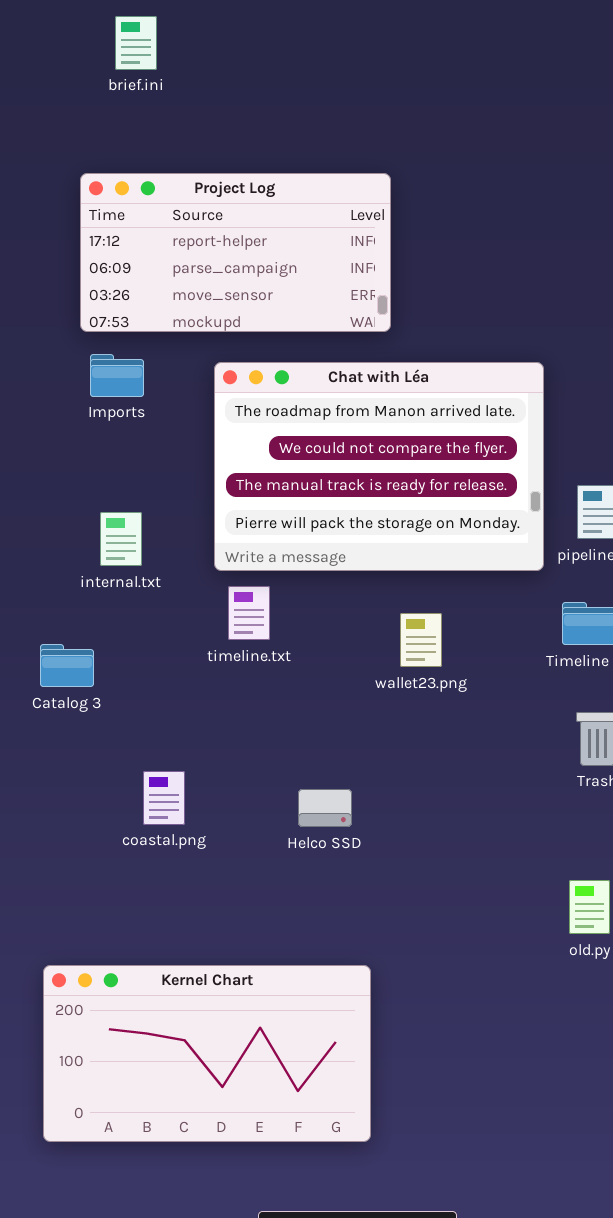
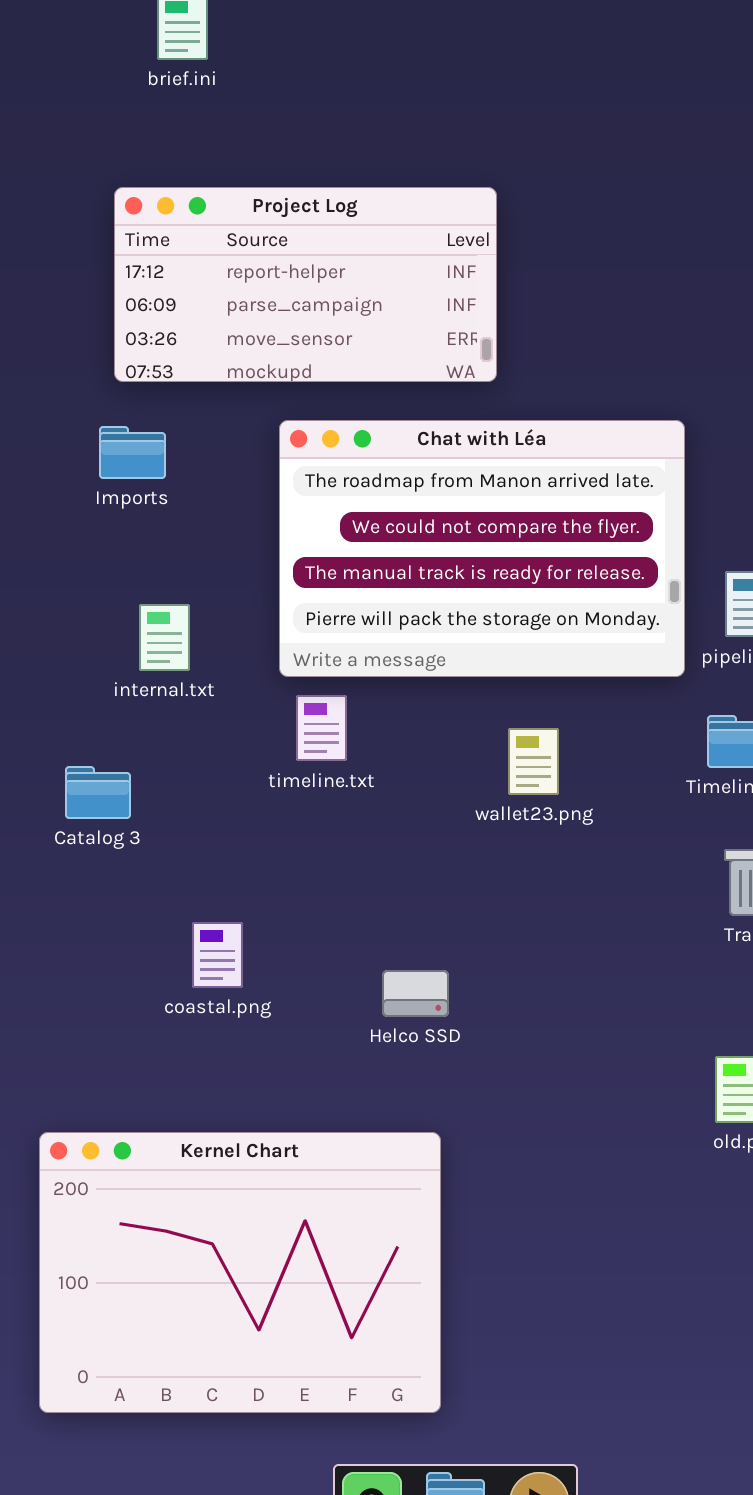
Imports: [90,354,144,397] -> [99,426,166,479], moved
Helco SSD: [298,789,352,827] -> [382,970,449,1017], moved
Kernel Chart: [43,965,371,1142] -> [39,1132,441,1413], moved, resized

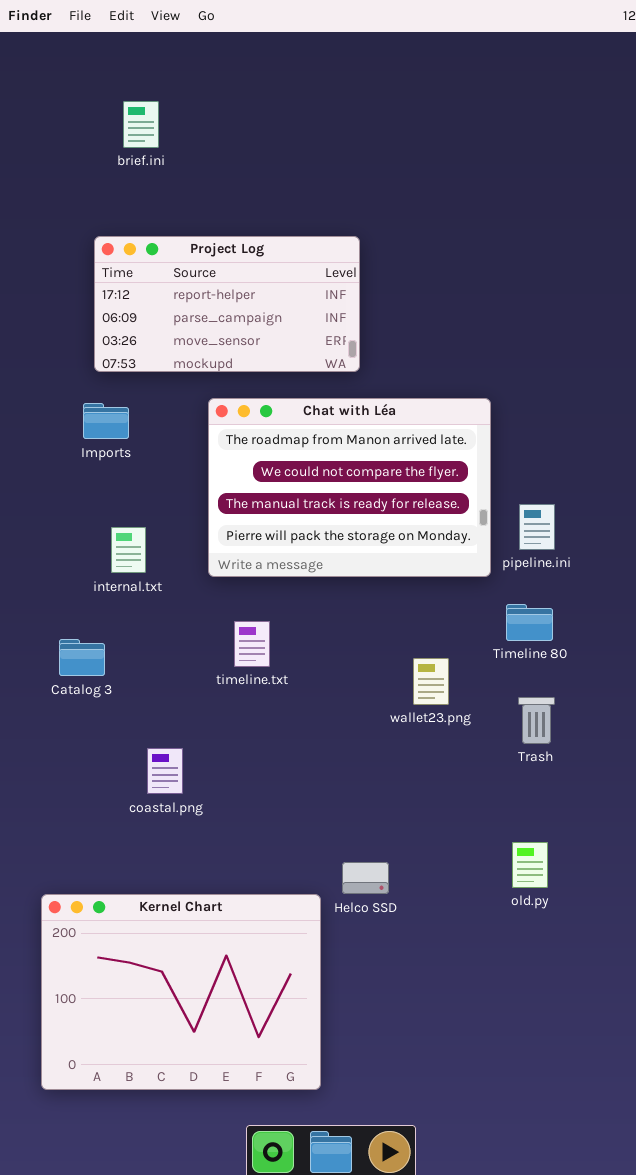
timeline.txt: [296,695,347,761] -> [234,621,270,667], moved
wallet23.png: [508,728,559,795] -> [413,658,449,705], moved
Helco SSD: [382,970,449,1017] -> [342,862,389,894], moved

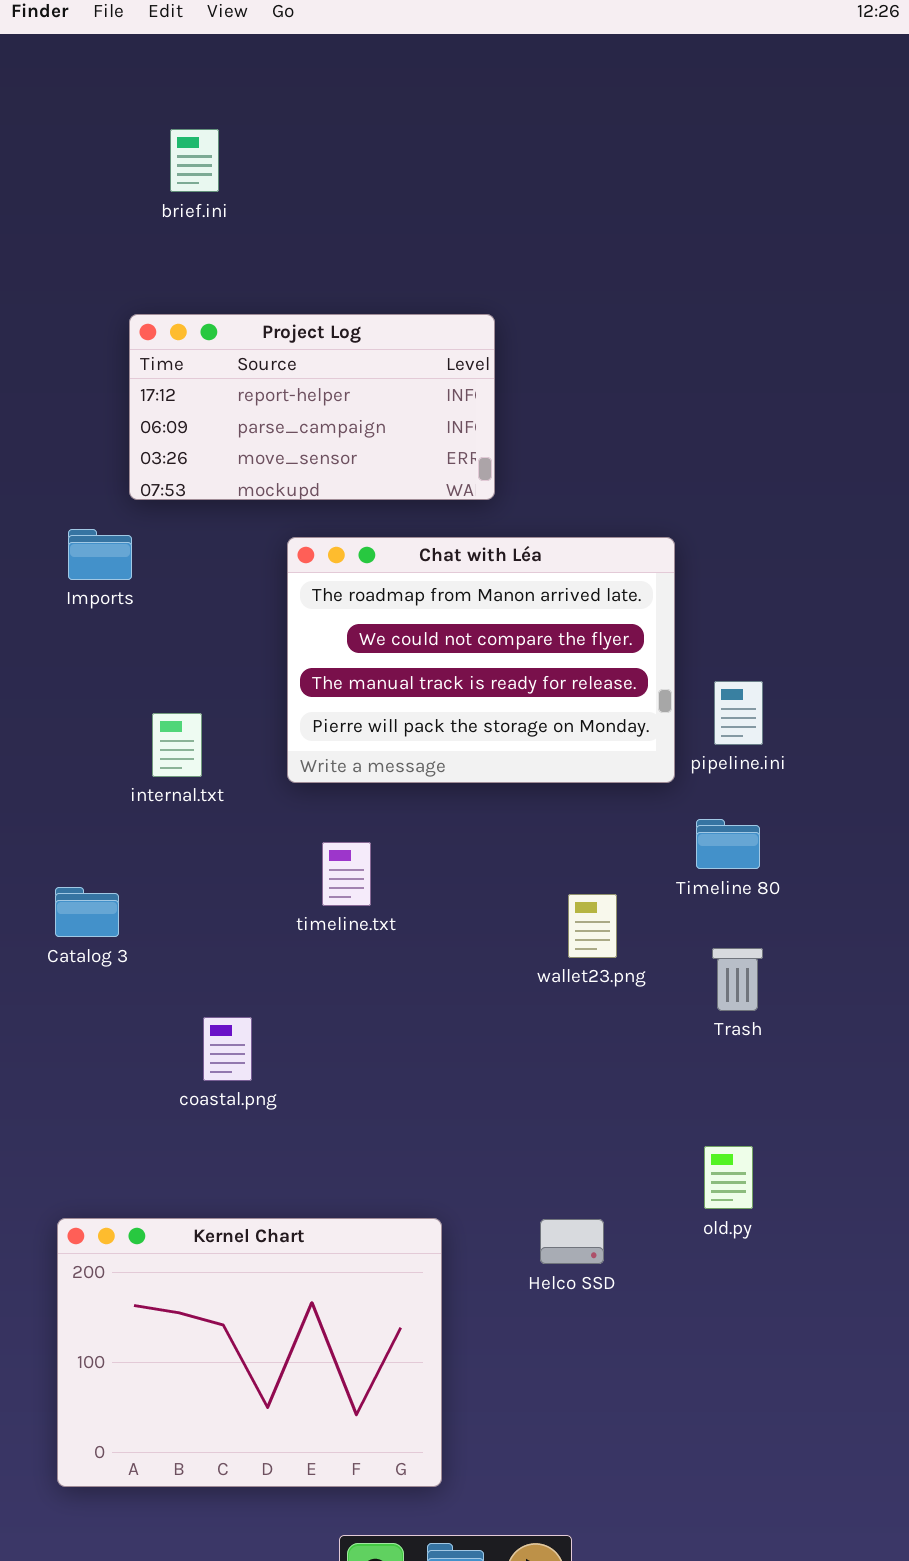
Imports: [83,403,129,439] -> [68,529,132,580], moved
Catalog 3: [59,639,105,676] -> [55,887,119,937], moved
Helco SSD: [342,862,389,894] -> [540,1219,604,1264], moved

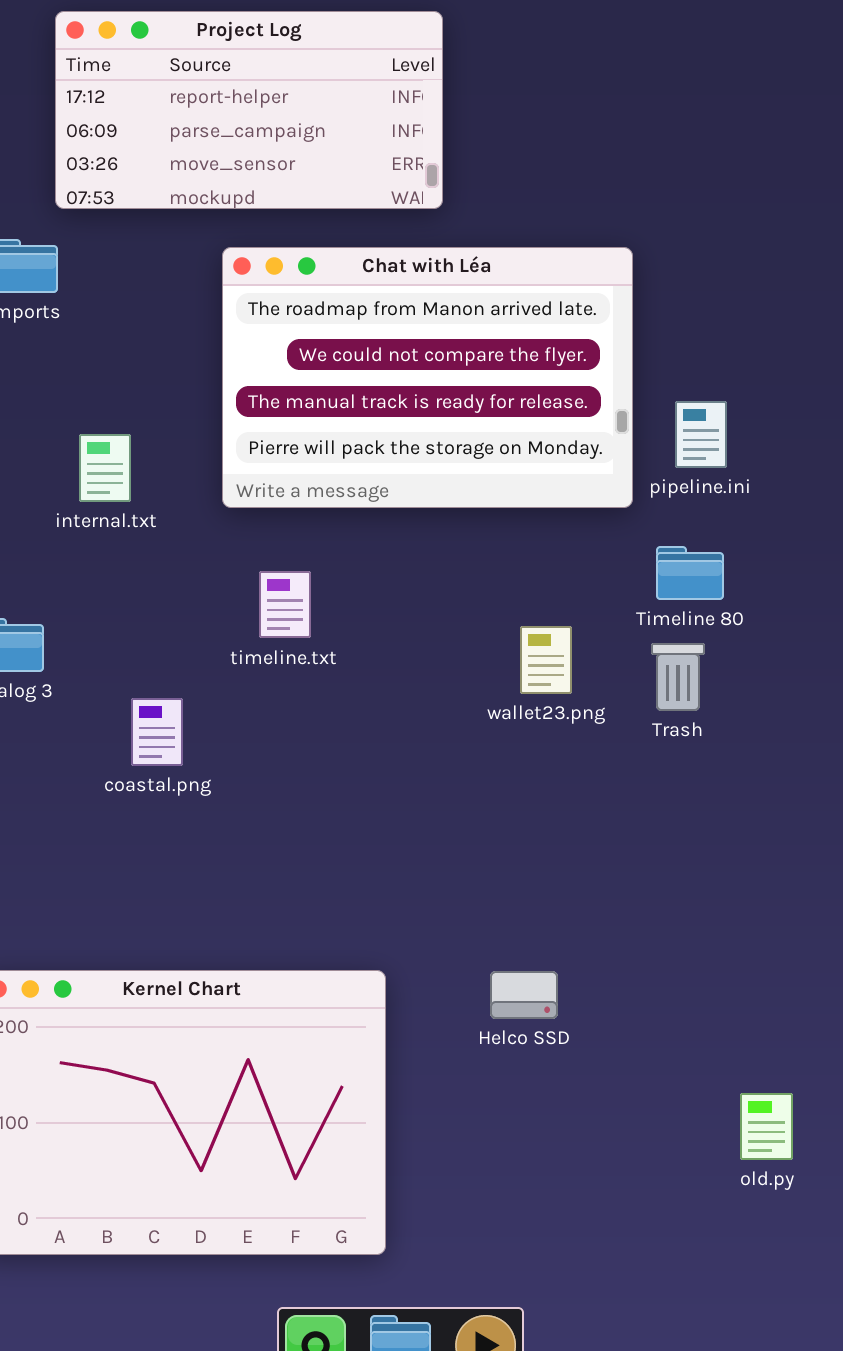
Trash: [712,948,763,1011] -> [651,643,705,711], moved
coastal.png: [203,1017,252,1081] -> [131,698,183,766], moved
old.py: [704,1146,753,1209] -> [740,1093,793,1160], moved

